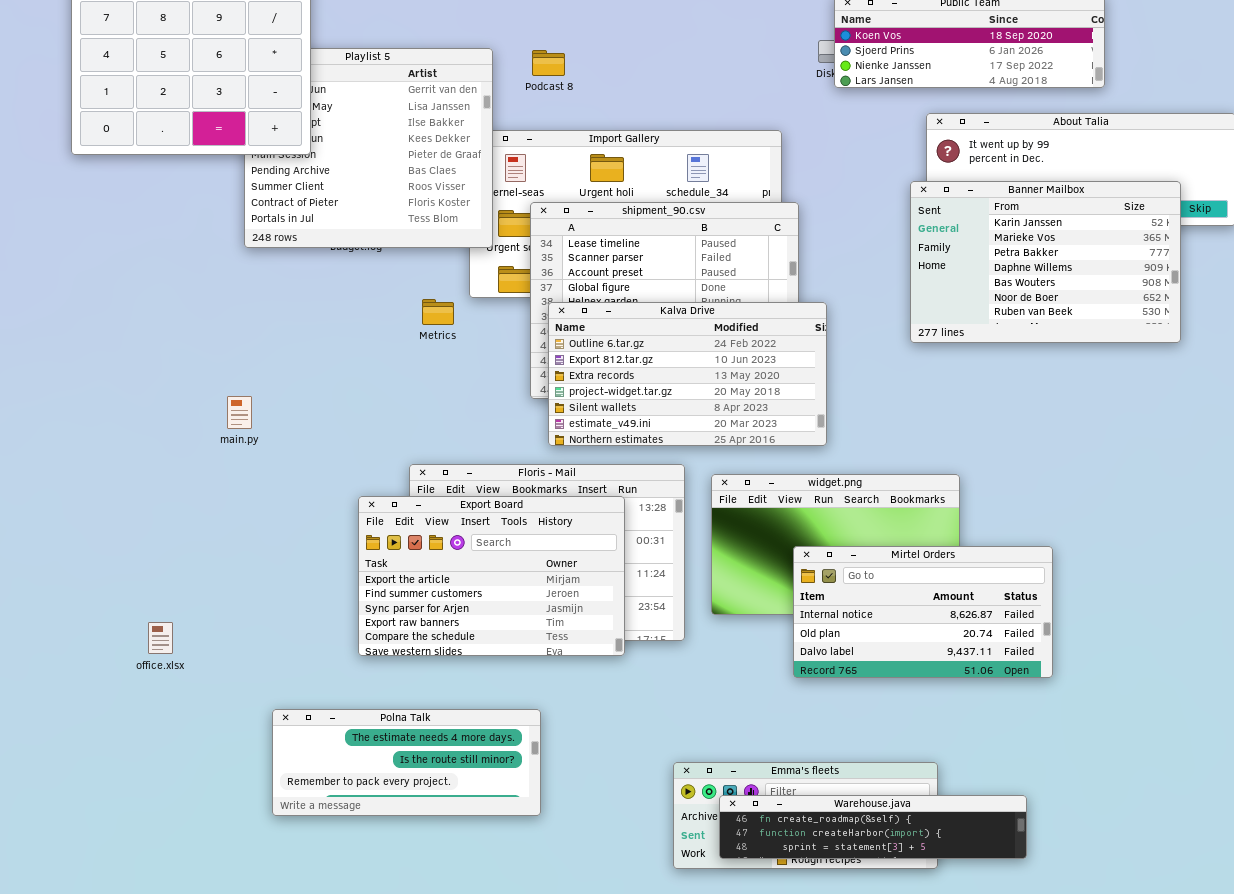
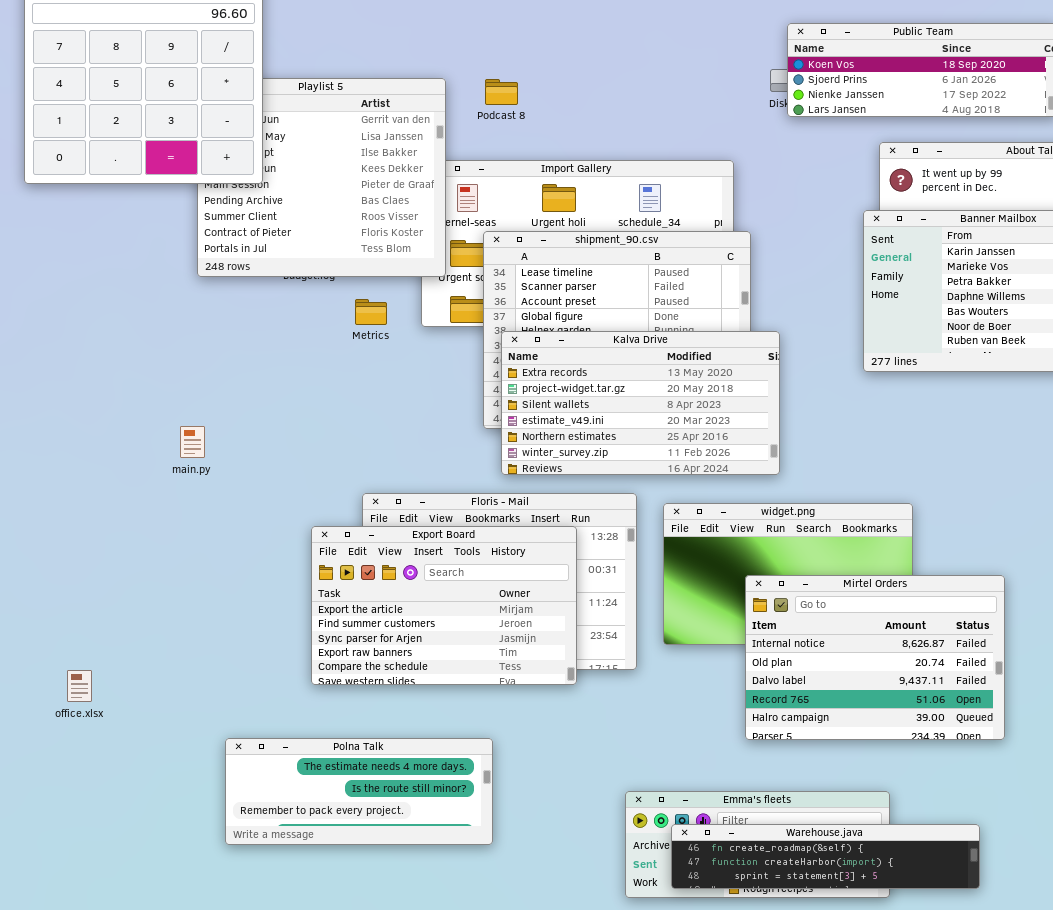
Metrics: [422,299,454,325] -> [355,299,387,325], moved
Kalva Drive: [548,302,827,446] -> [501,331,780,475], scrolled down 2 rows
Mirtel Orders: [793,546,1053,678] -> [745,575,1005,740], resized
office.xlsx: [148,622,173,654] -> [67,670,92,702], moved

